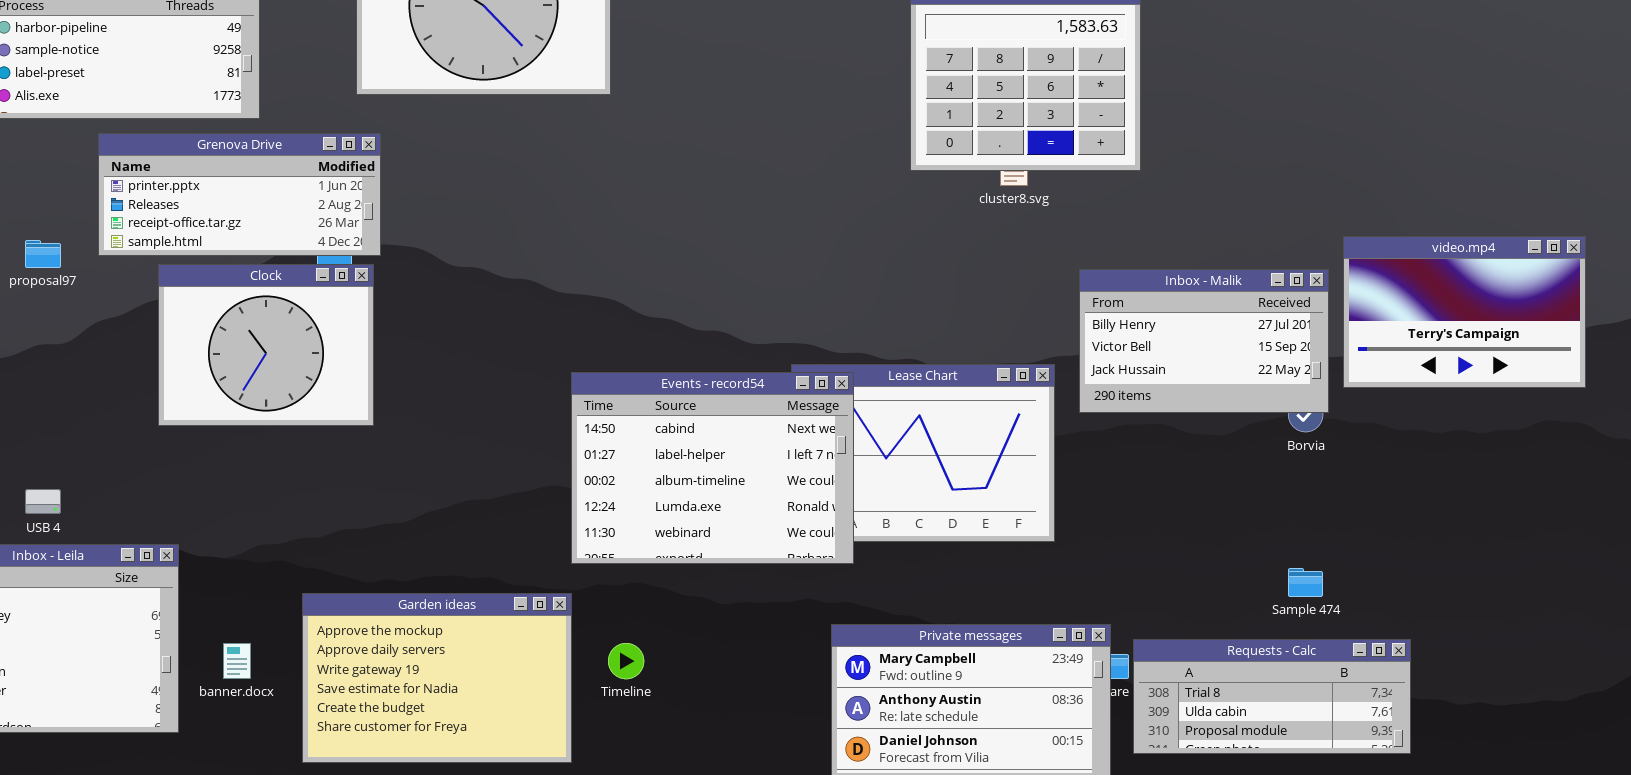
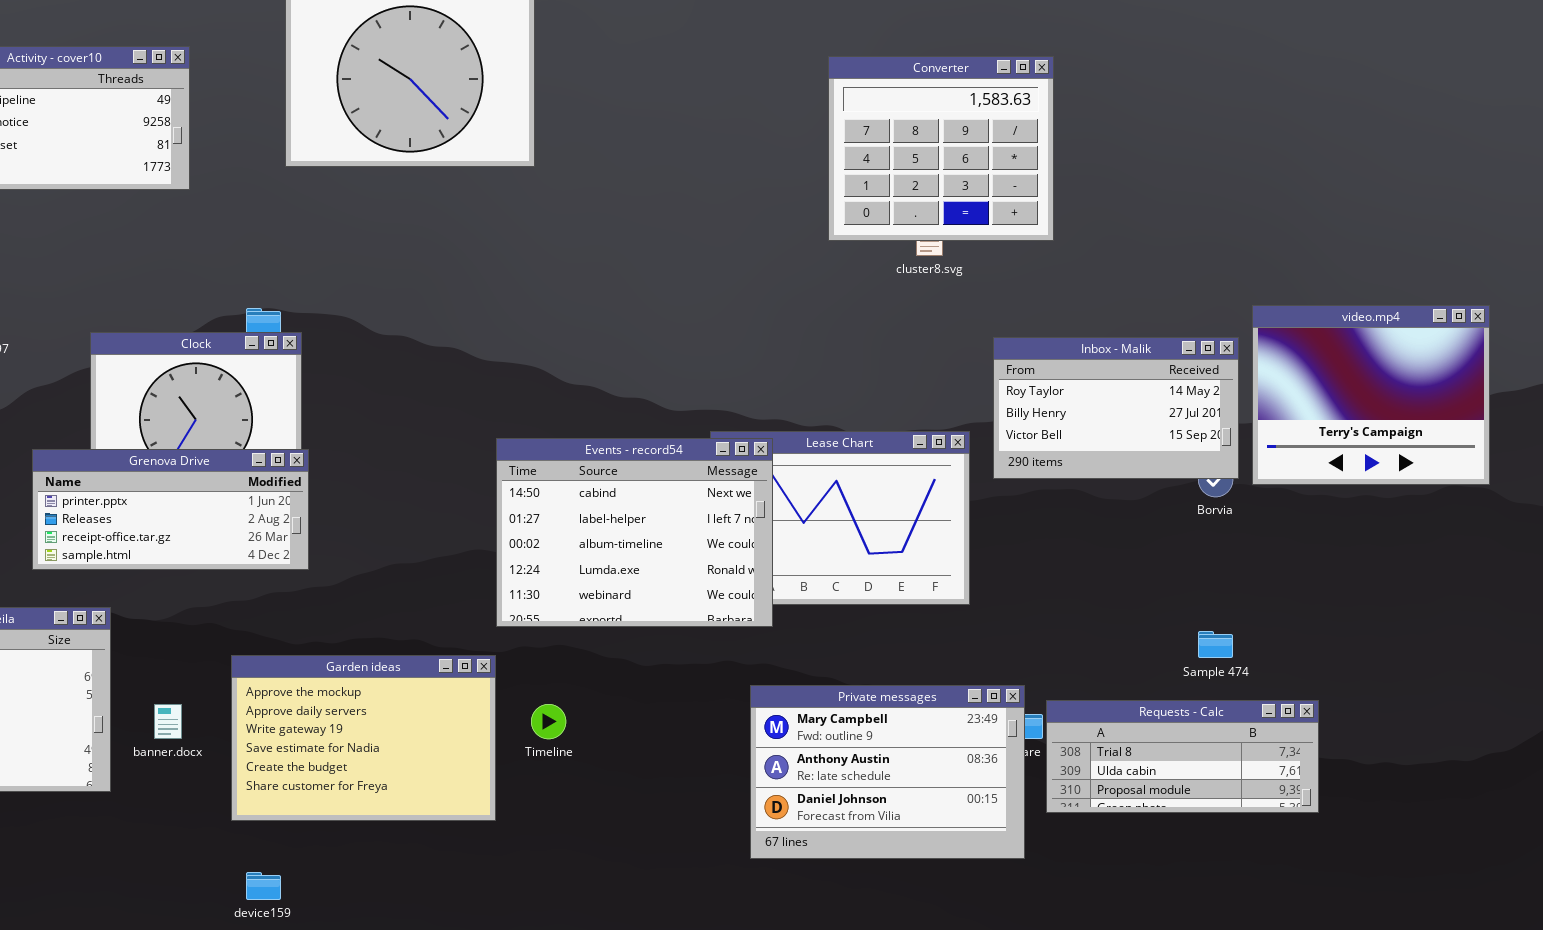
Grenova Drive: [98,133,381,256] -> [32,449,309,570], moved
video.mp4: [1343,236,1586,388] -> [1252,305,1490,485], resized
Inbox - Malik: [1079,269,1329,413] -> [993,337,1239,479], scrolled up 1 row

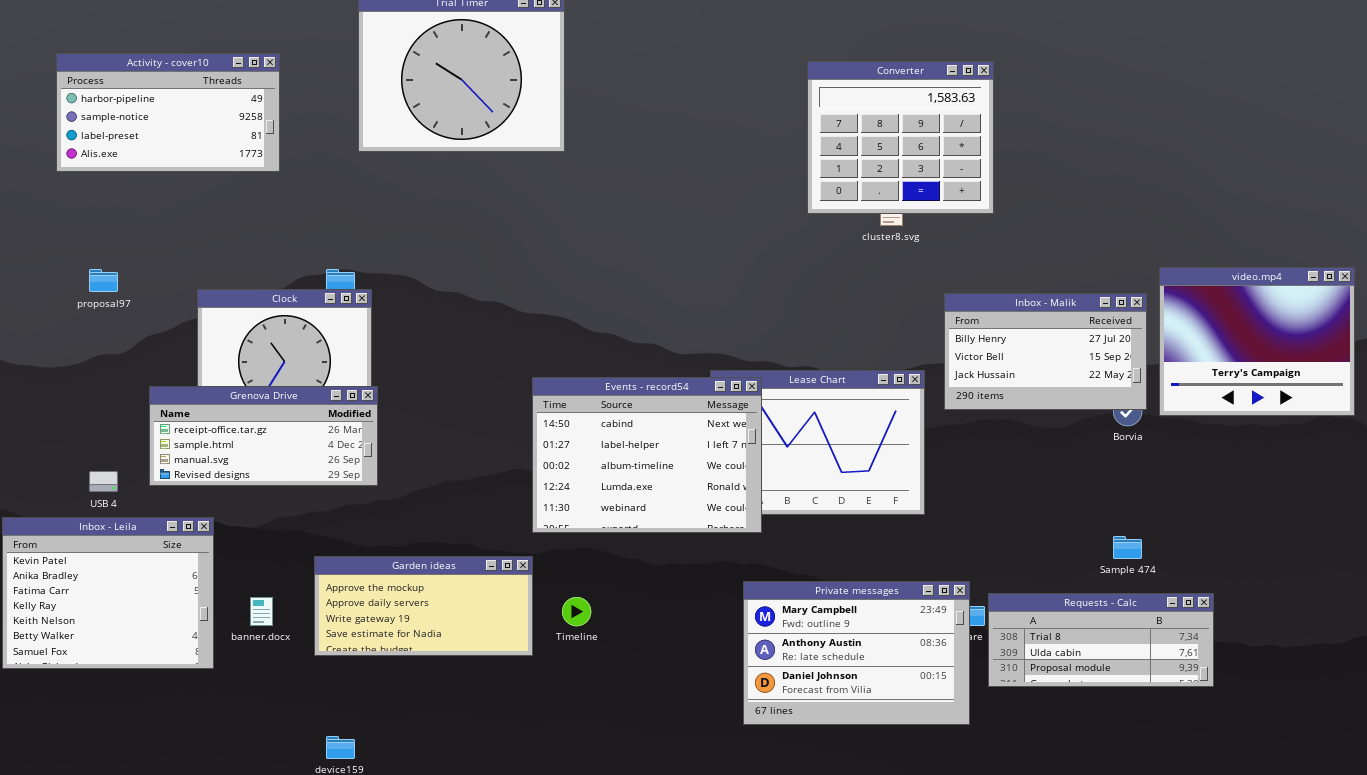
Inbox - Malik: [993,337,1239,479] -> [944,293,1147,410], scrolled down 1 row
Grenova Drive: [32,449,309,570] -> [149,386,378,486], scrolled down 2 rows
Garden ideas: [231,655,496,821] -> [314,556,533,656], resized

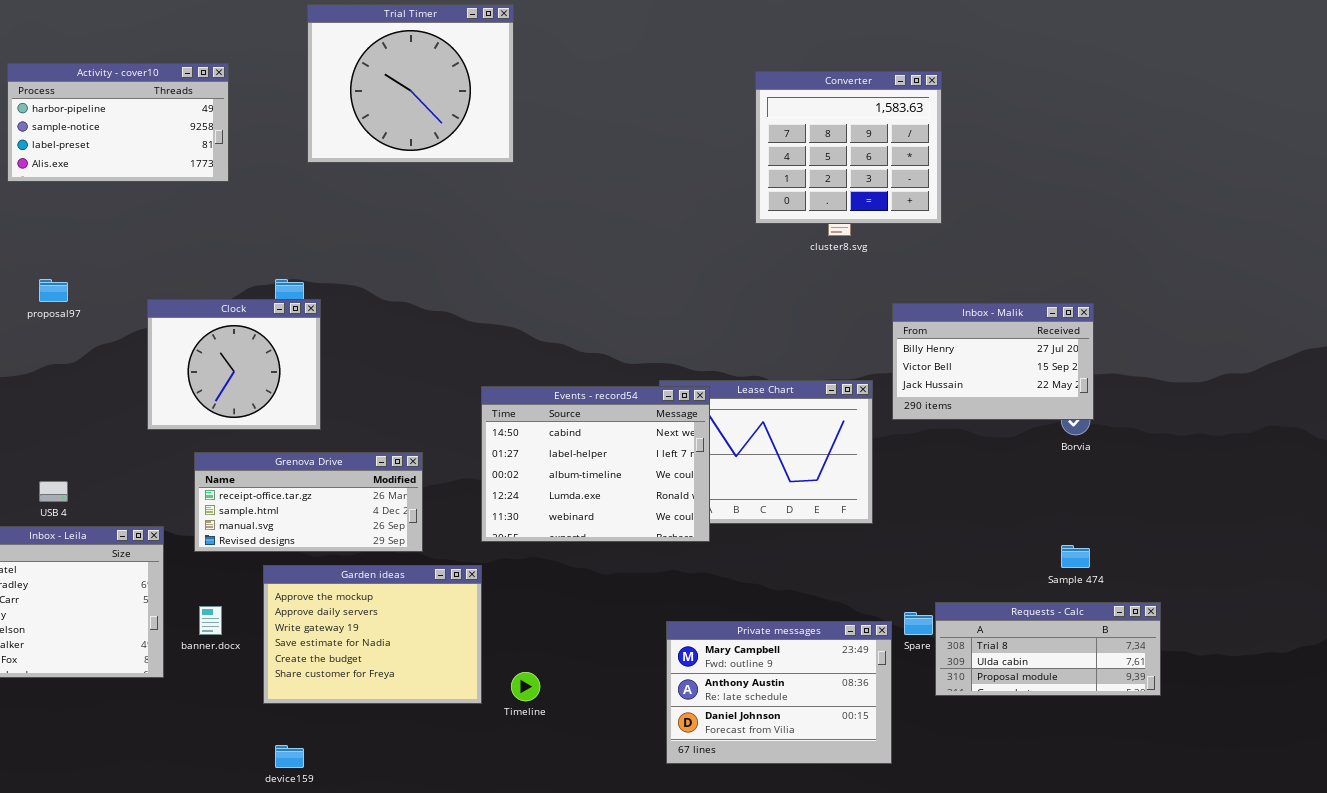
video.mp4: [1159,267,1355,416] -> none, closed
Grenova Drive: [149,386,378,486] -> [194,452,423,552], moved
Garden ideas: [314,556,533,656] -> [263,565,482,704], resized
Private messages: [743,581,970,725] -> [666,621,892,764], moved
Timeline: [562,597,591,626] -> [511,672,540,701], moved

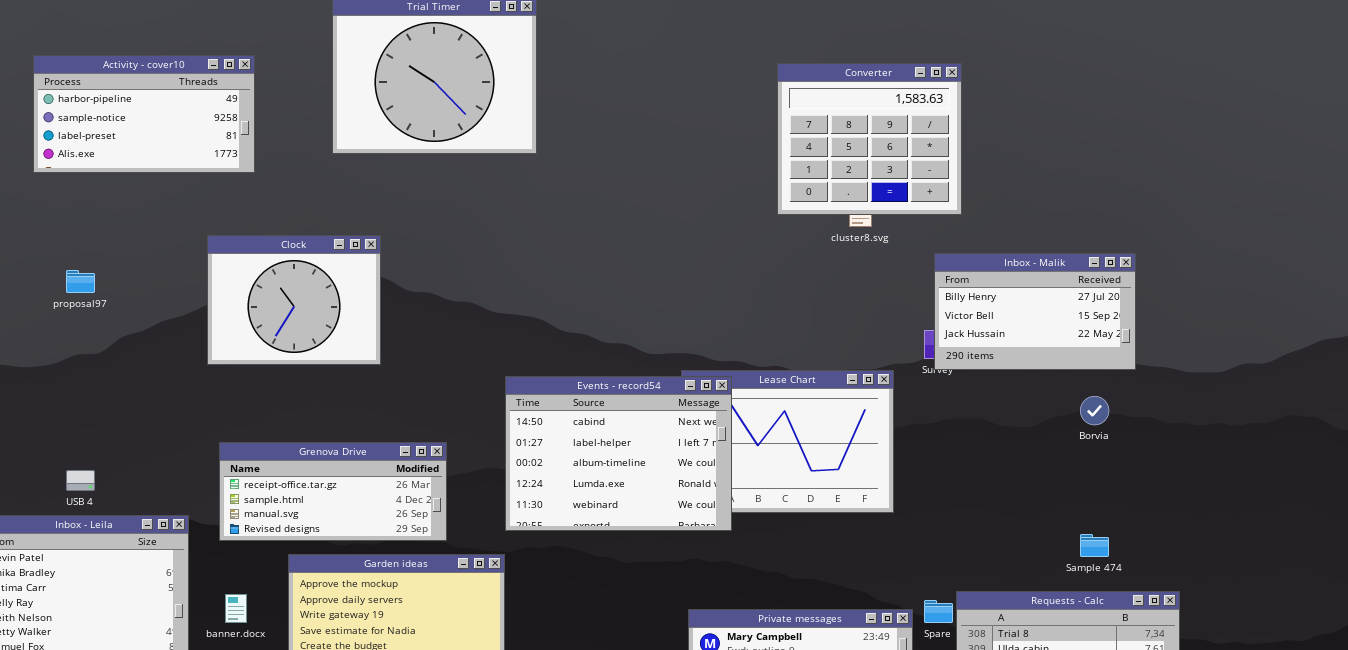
Clock: [147,299,321,430] -> [207,235,381,365], moved
Inbox - Malik: [892,303,1094,420] -> [934,253,1136,370], moved

